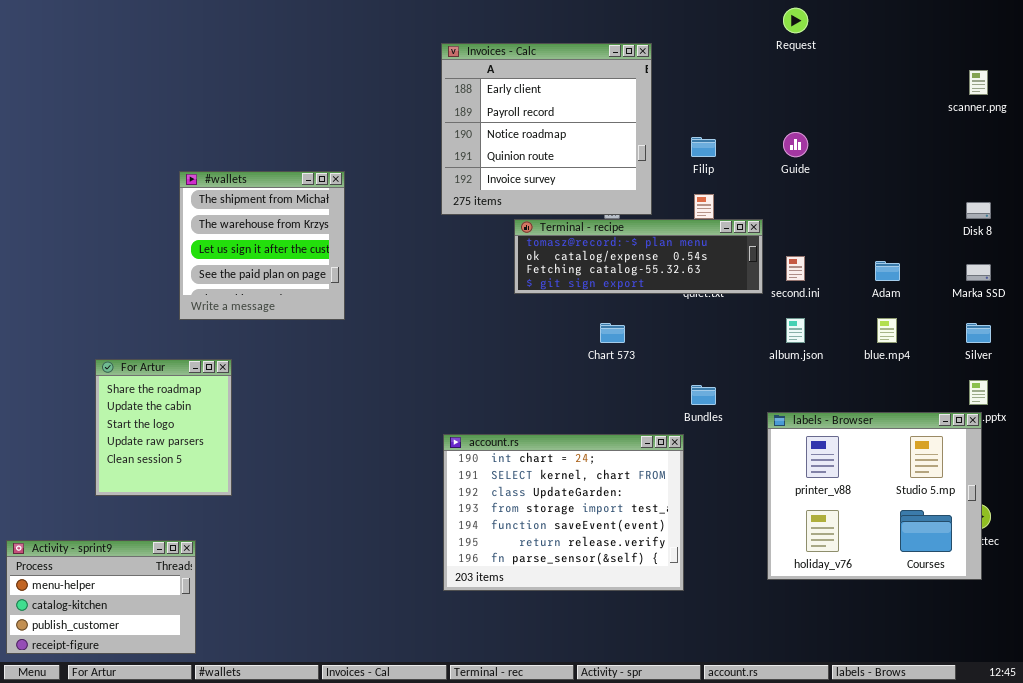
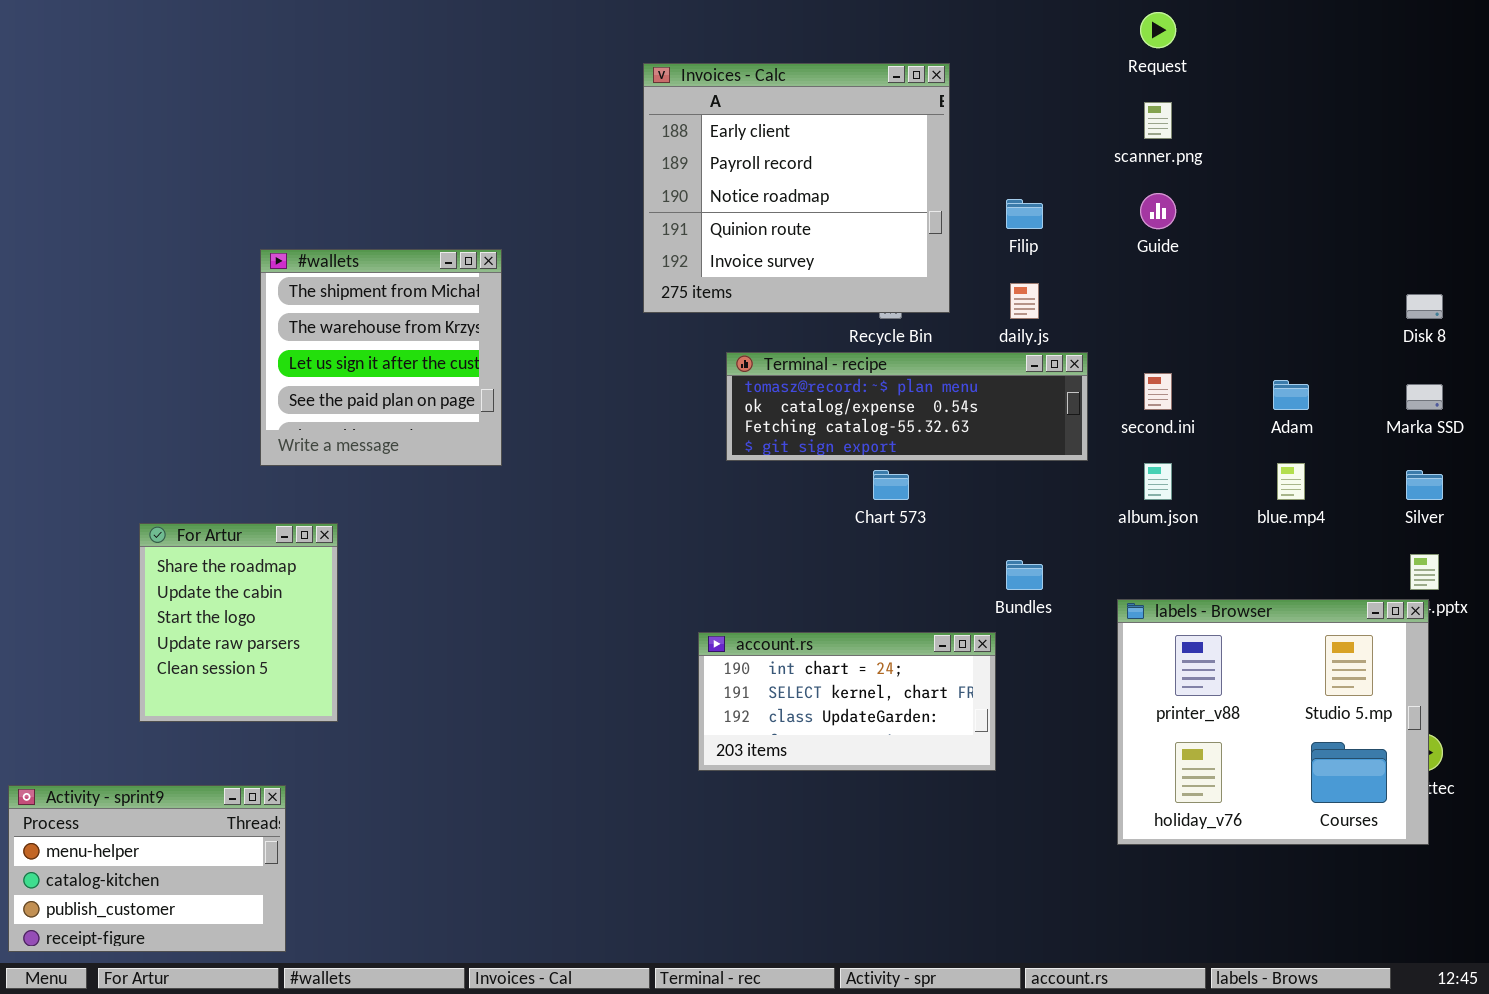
scanner.png: [969,70,988,95] -> [1144,102,1172,139], moved
Terminal - recipe: [514,219,763,294] -> [726,352,1088,461], moved
account.rs: [443,434,684,591] -> [698,632,996,771], resized

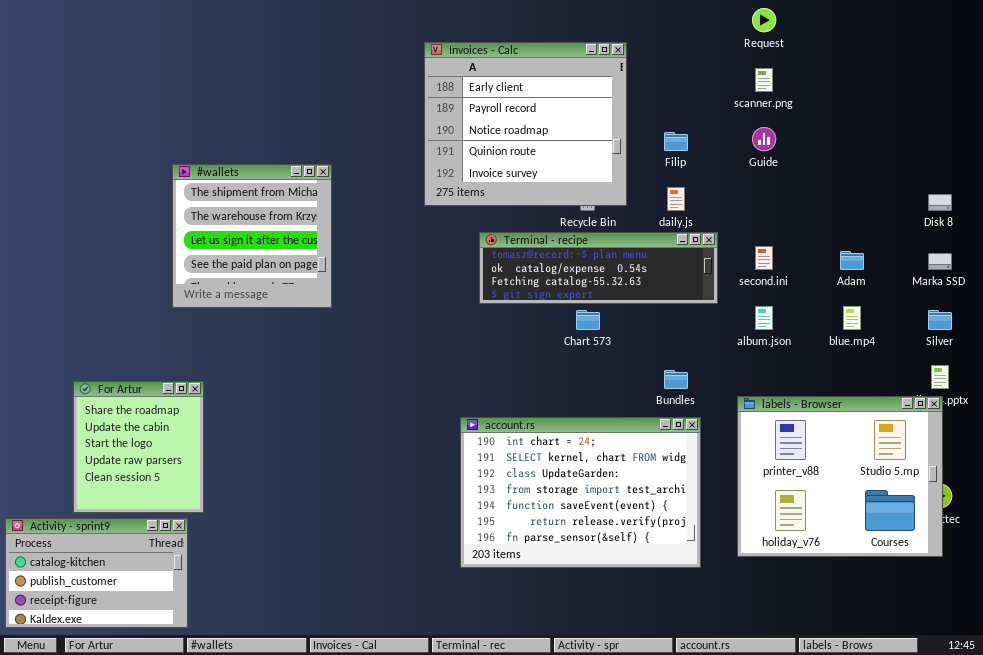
For Artur: [139,523,338,722] -> [73,381,204,513], moved
account.rs: [698,632,996,771] -> [460,417,701,568], resized
Activity - sprint9: [8,785,286,952] -> [5,518,188,628], scrolled down 1 row

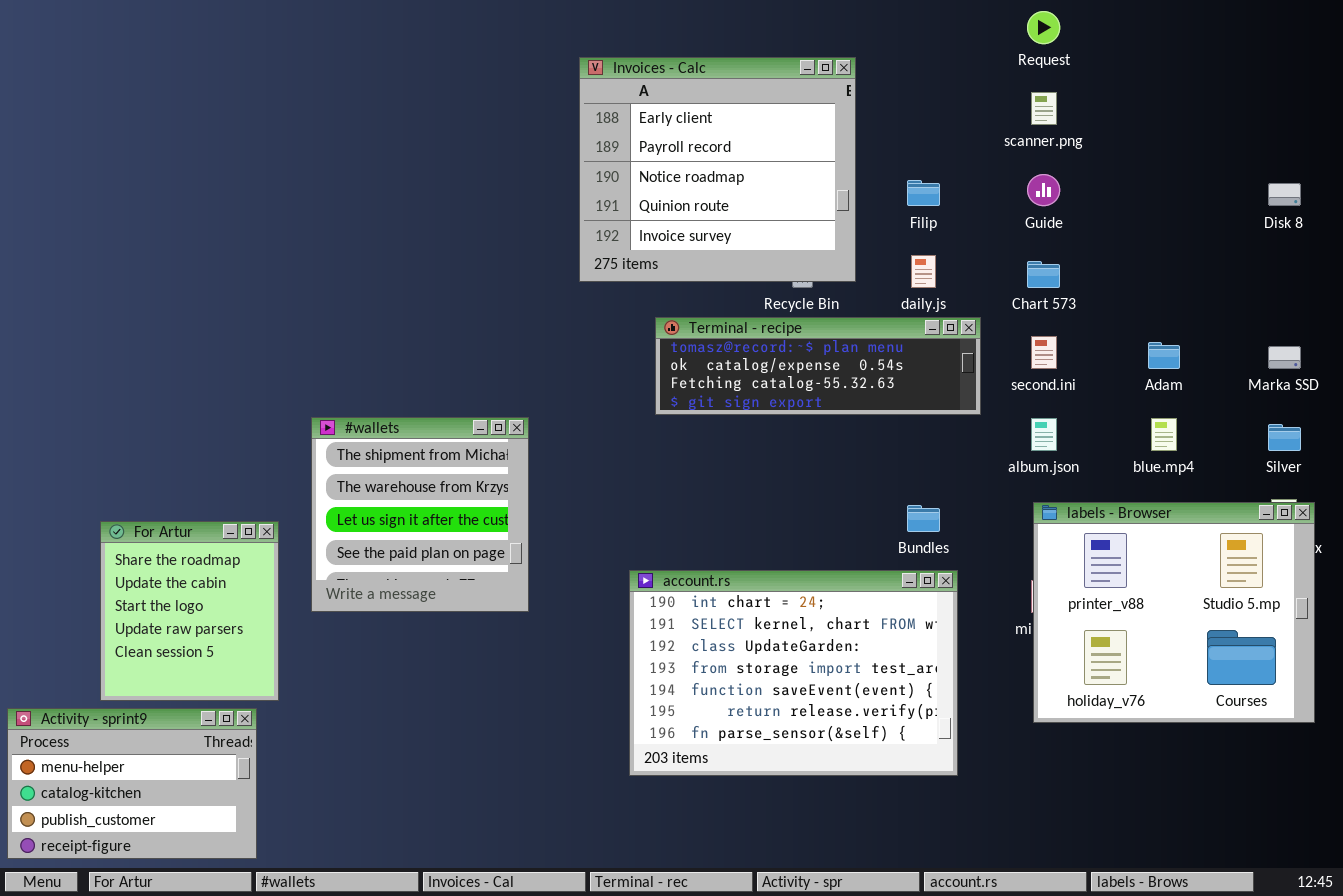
#wallets: [172,164,332,308] -> [311,417,529,612], moved
Disk 8: [928,194,952,211] -> [1268,183,1301,206], moved
Chart 573: [576,310,600,330] -> [1027,261,1060,288], moved
labels - Browser: [737,396,943,557] -> [1033,502,1315,723], moved
Activity - sprint9: [5,518,188,628] -> [7,708,257,859], scrolled up 1 row

